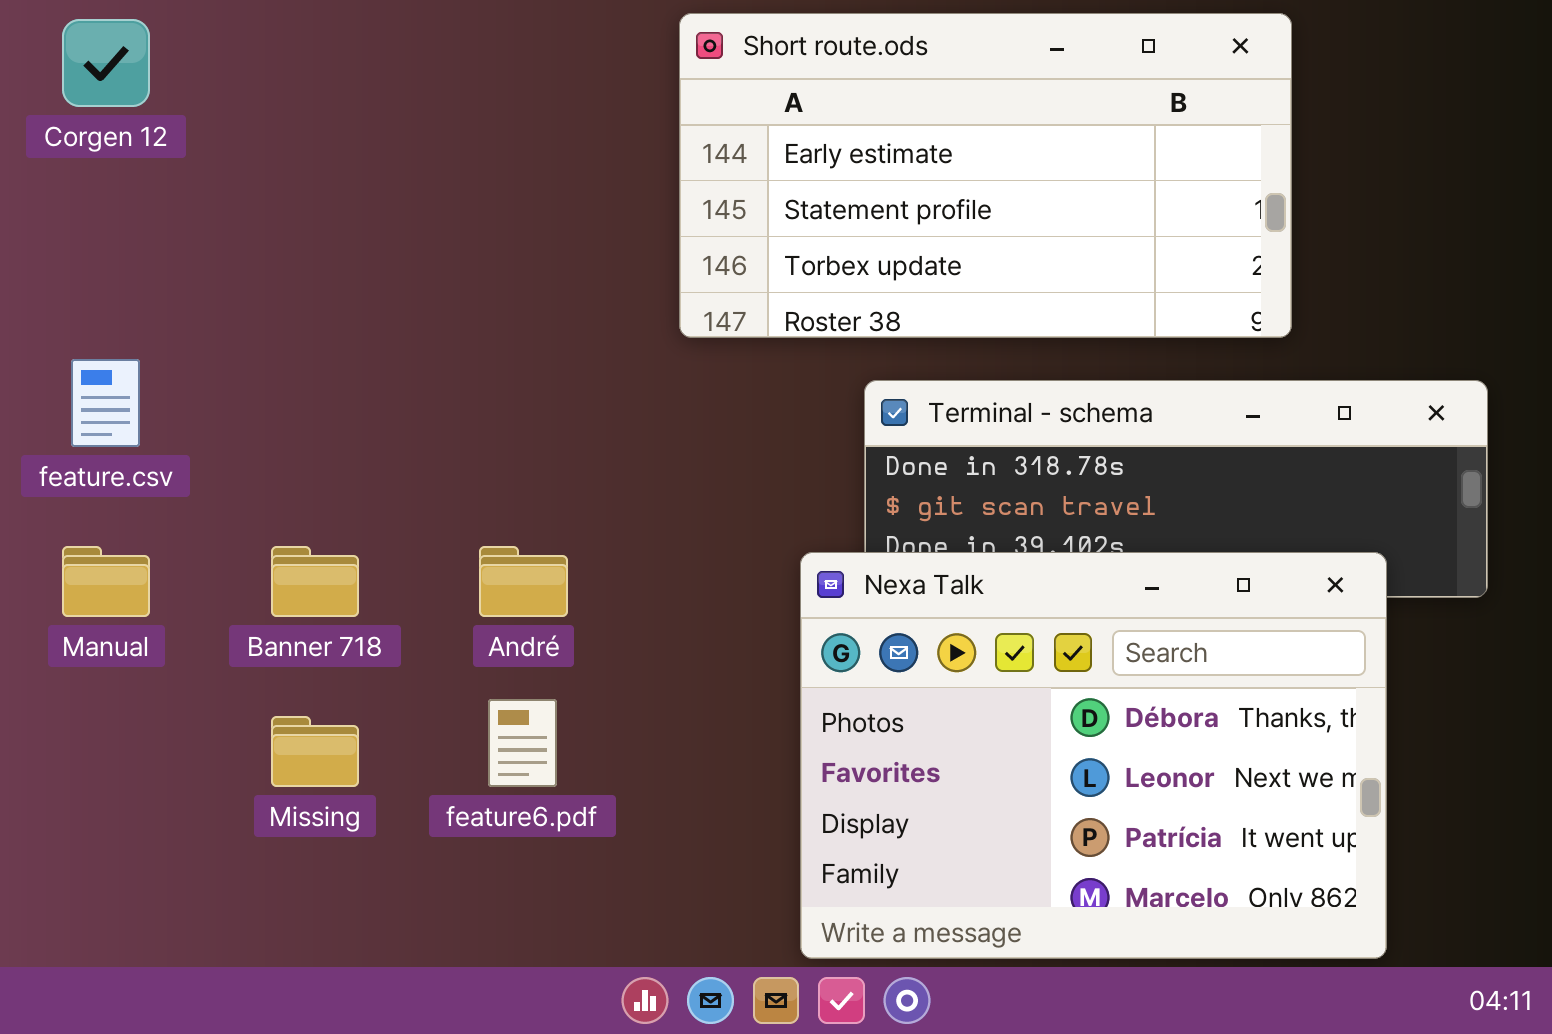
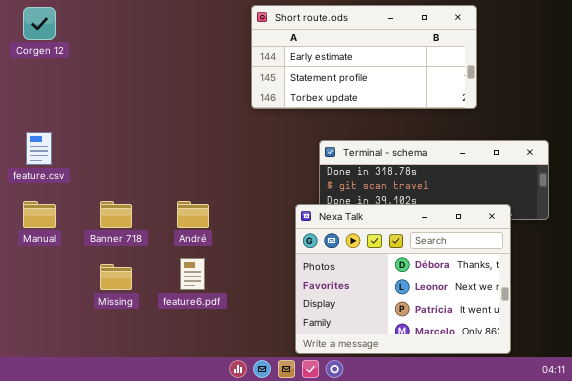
Short route.ods: [679,13,1292,338] -> [251,5,477,109], resized

